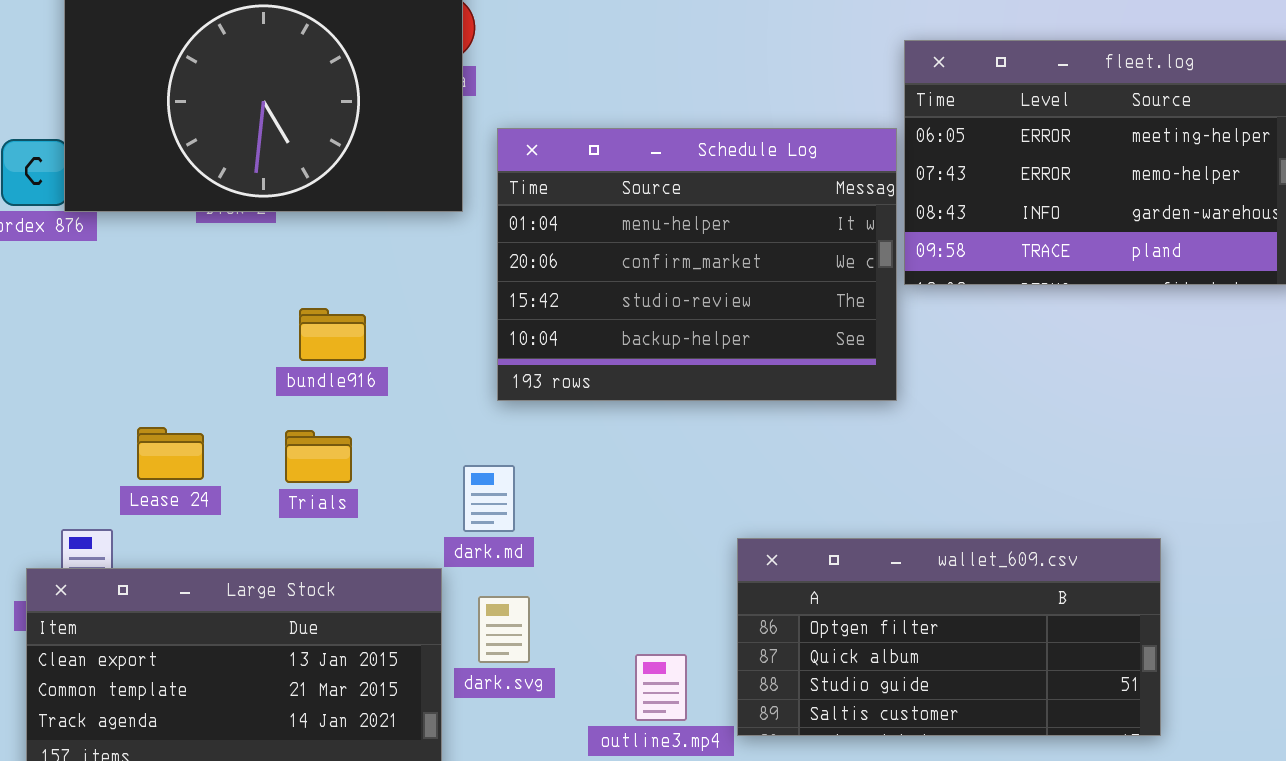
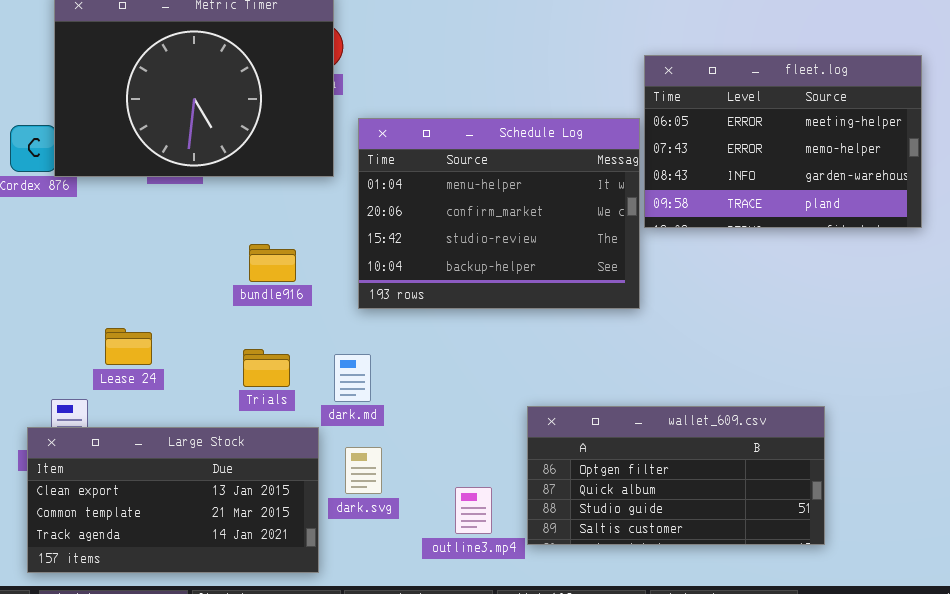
bundle916: [299,308,366,361] -> [249,244,296,282], moved
Trials: [285,430,352,483] -> [243,349,290,387], moved

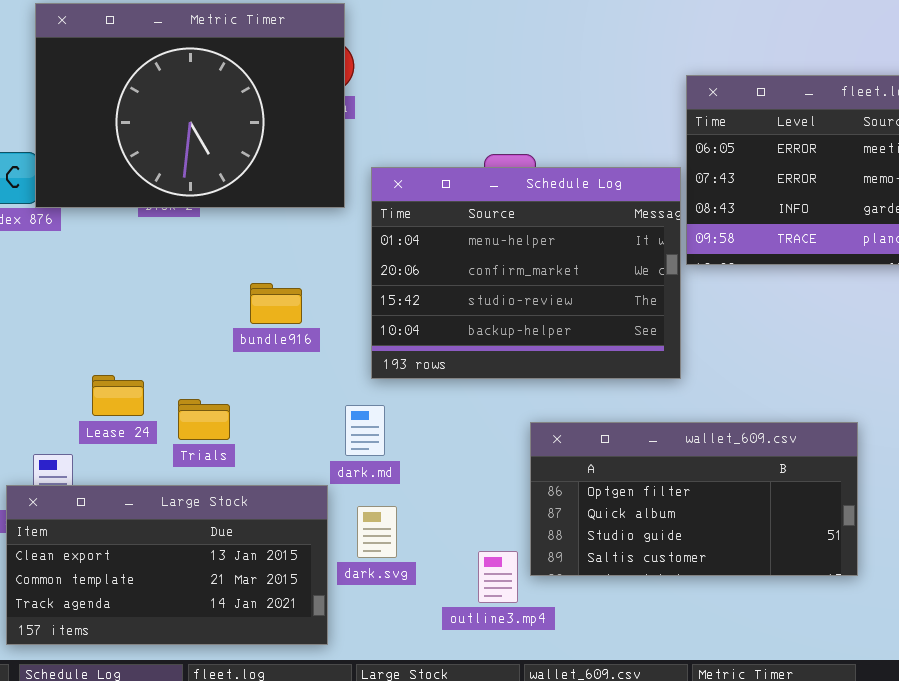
Schedule Log: [358,118,640,309] -> [371,167,681,379], moved
Trials: [243,349,290,387] -> [178,399,230,440], moved
wallet_609.csv: [527,406,825,545] -> [530,422,858,576], moved

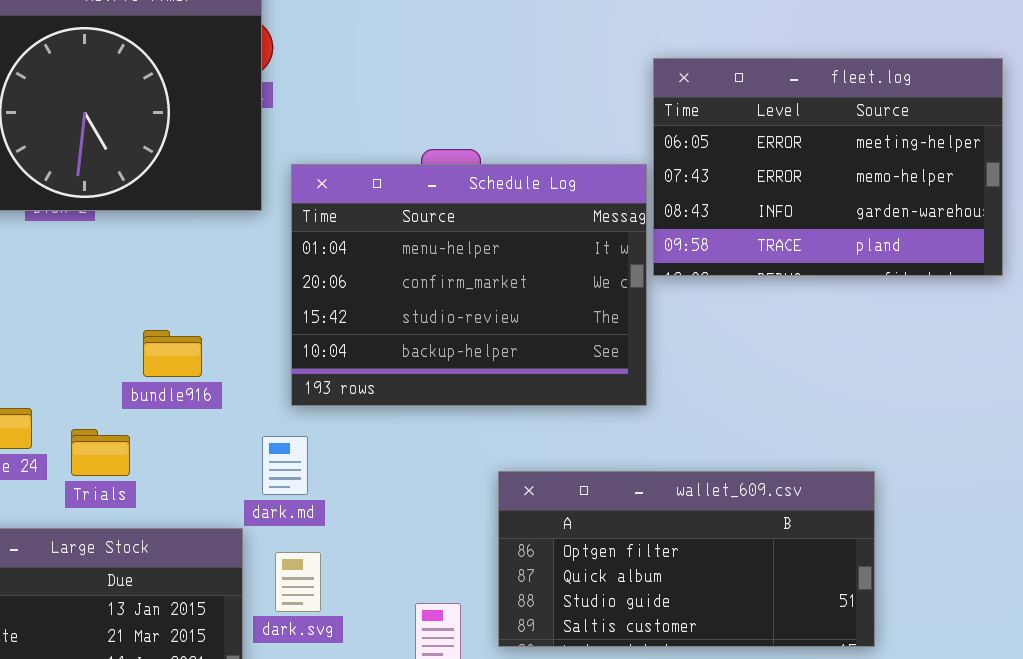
bundle916: [250,283,302,324] -> [143,330,202,377], moved
wallet_609.csv: [530,422,858,576] -> [498,471,875,647], moved

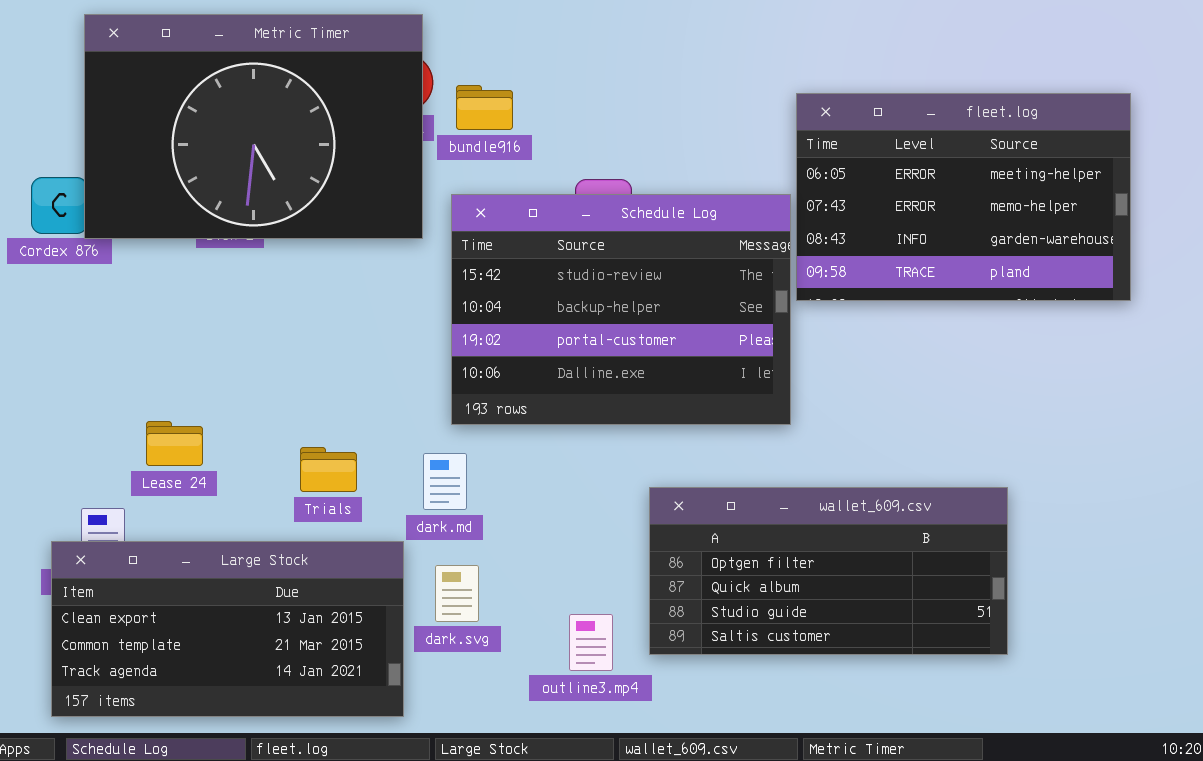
Schedule Log: [291,164,647,406] -> [451,194,791,425], scrolled down 2 rows
bundle916: [143,330,202,377] -> [456,85,513,130], moved
Trials: [71,429,130,476] -> [300,447,357,492], moved

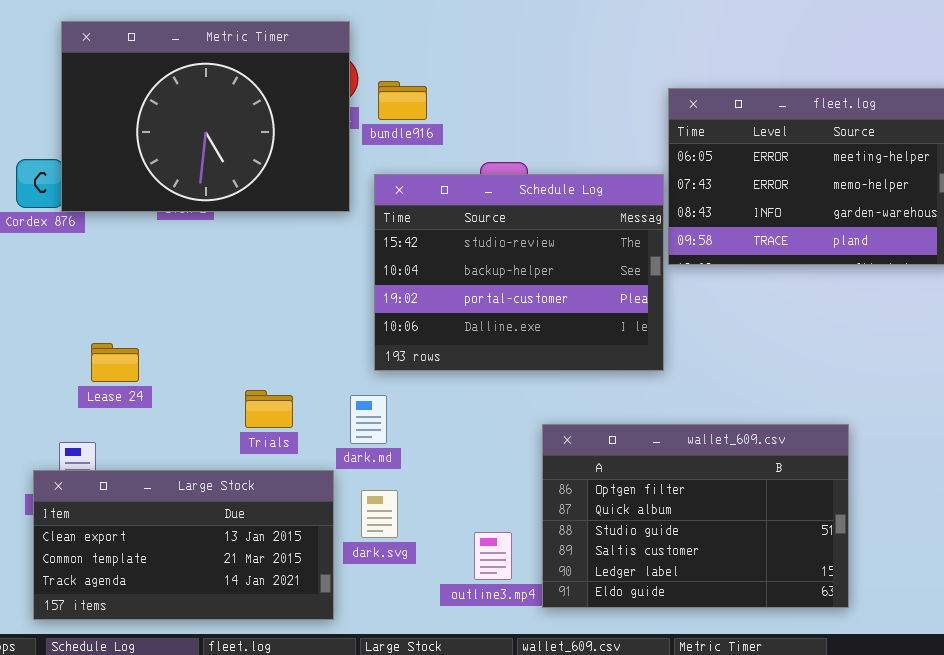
Lease 24: [146,421,203,466] -> [91,343,139,382], moved
wallet_609.csv: [649,487,1008,655] -> [542,424,849,608], resized

